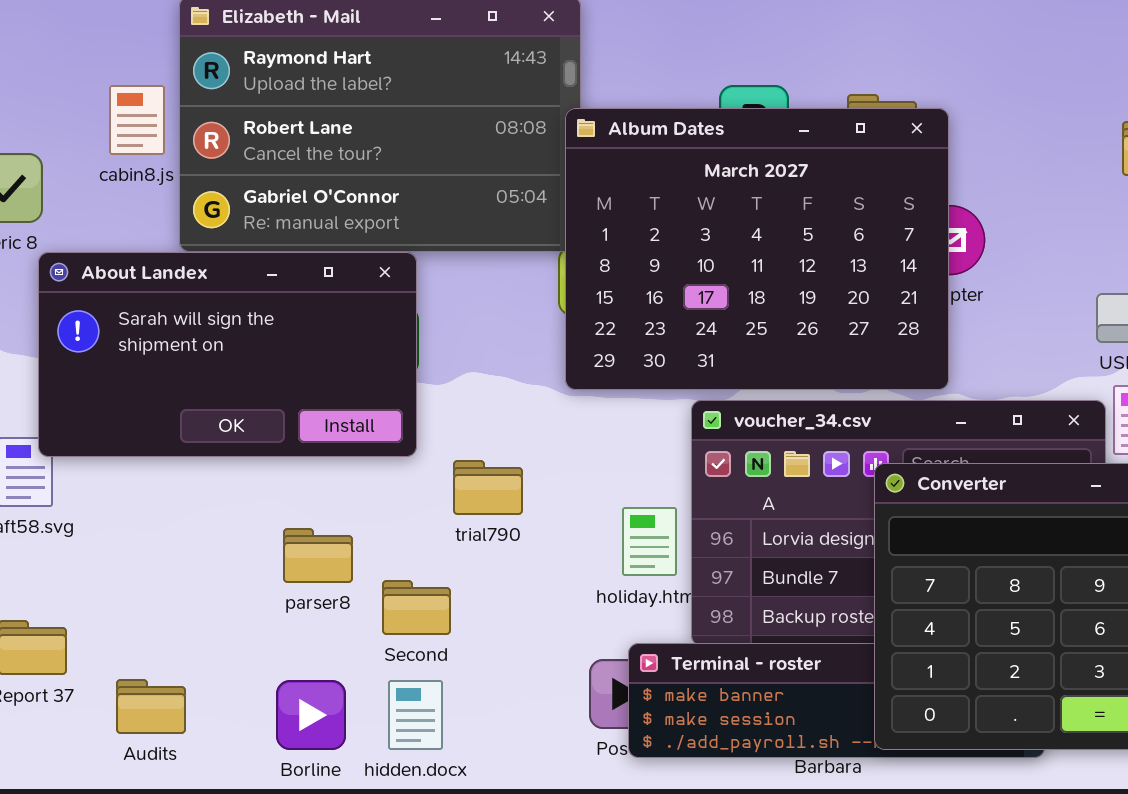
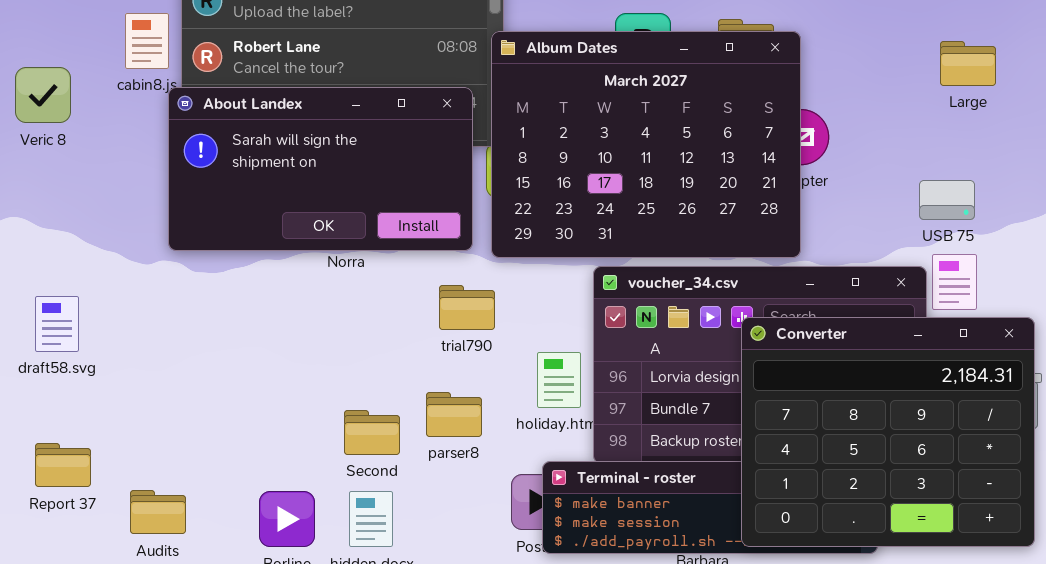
About Landex: [38,252,417,457] -> [168,87,473,251], moved
trial790: [453,460,523,515] -> [439,285,495,330], moved
parser8: [283,528,353,583] -> [426,392,482,437], moved

